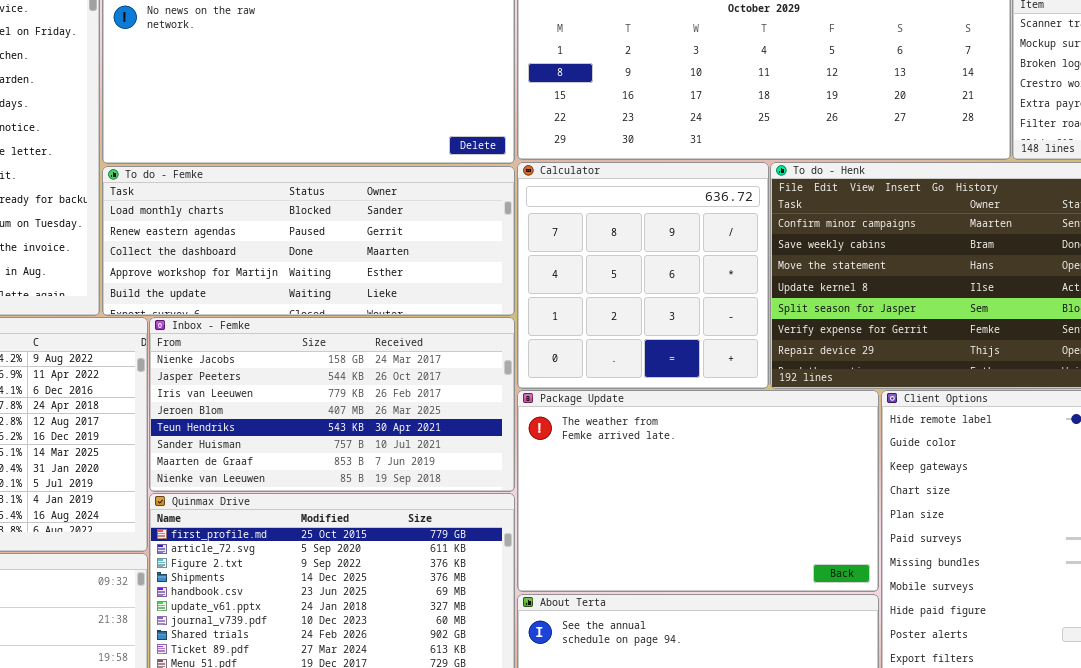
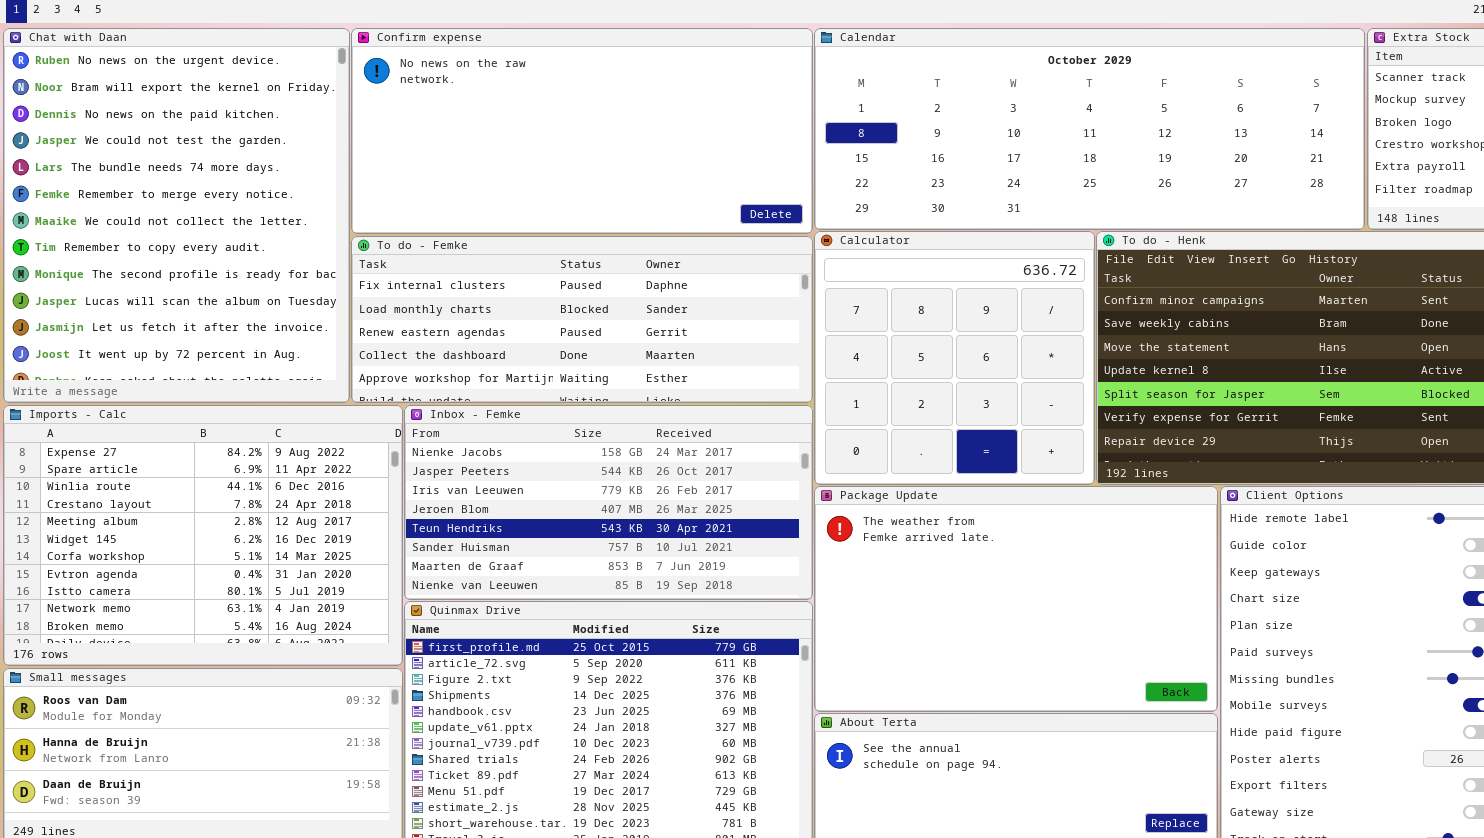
To do - Femke: [102,166,515,316] -> [351,236,813,403], scrolled up 1 row

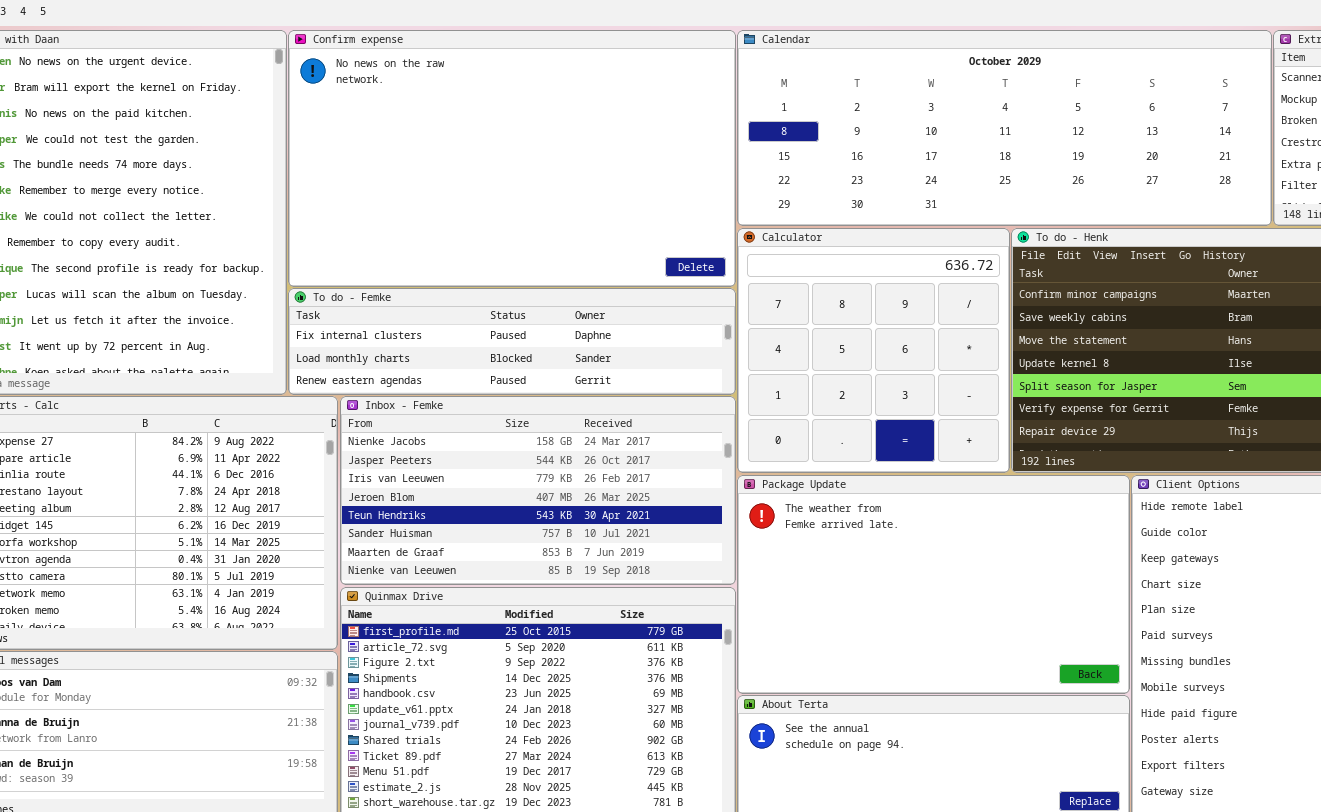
Confirm expense: [351,28,813,234] -> [288,30,736,287], resized
To do - Femke: [351,236,813,403] -> [288,288,736,395], resized

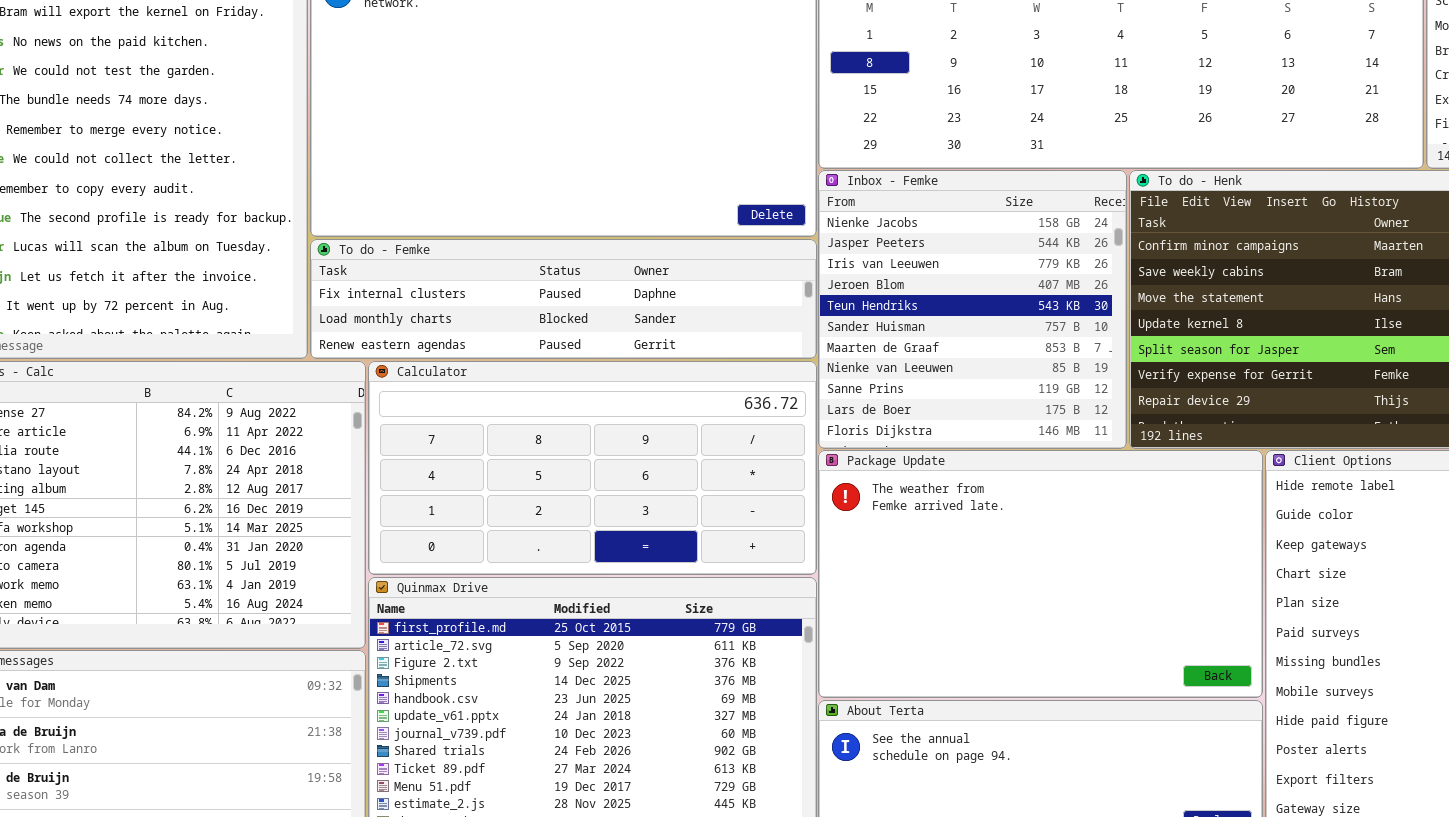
Calculator: [737,228,1010,473] -> [368,361,817,575], moved, resized
Inbox - Femke: [340,396,736,585] -> [818,170,1127,449], moved, resized

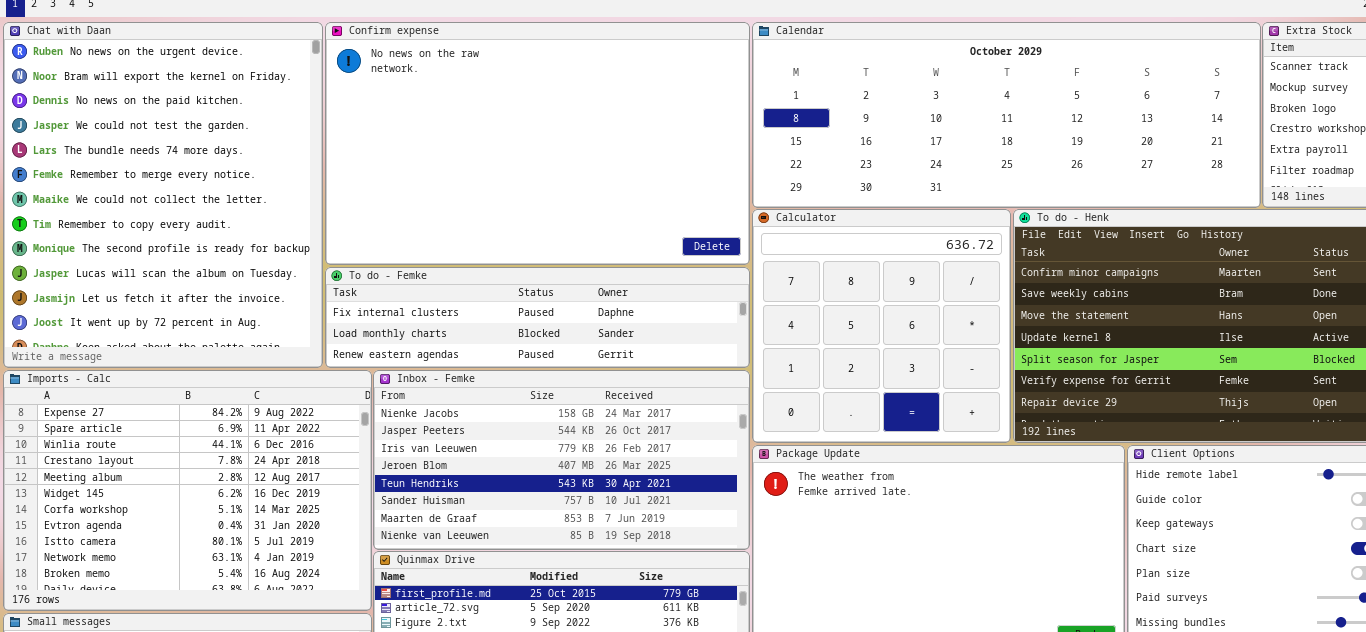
Inbox - Femke: [818,170,1127,449] -> [373,370,750,550], moved, resized
Calculator: [368,361,817,575] -> [752,209,1011,443], moved, resized

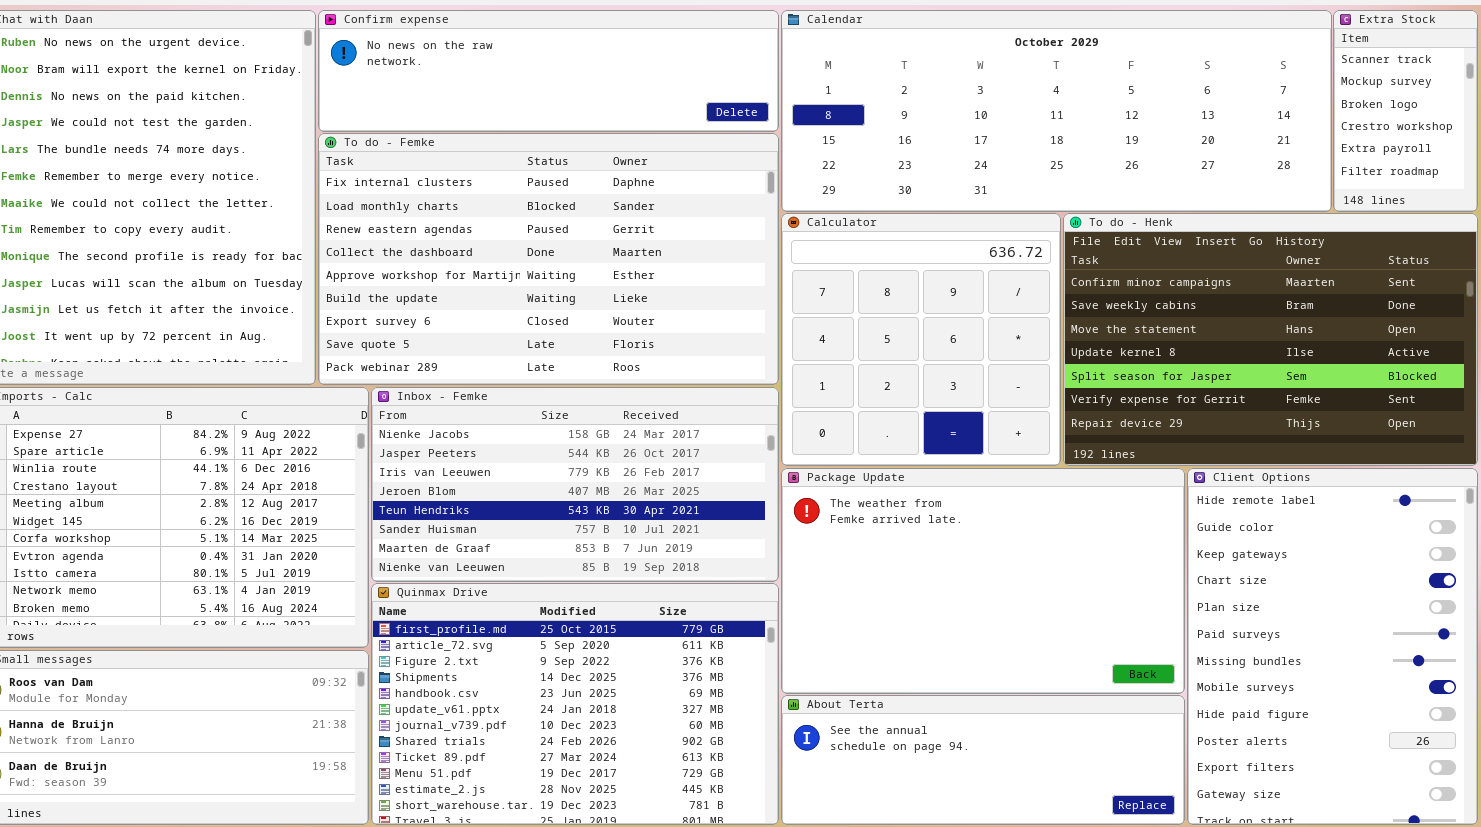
Confirm expense: [325,22,750,265] -> [318,10,779,132], resized
To do - Femke: [325,267,750,368] -> [318,133,779,385], resized

